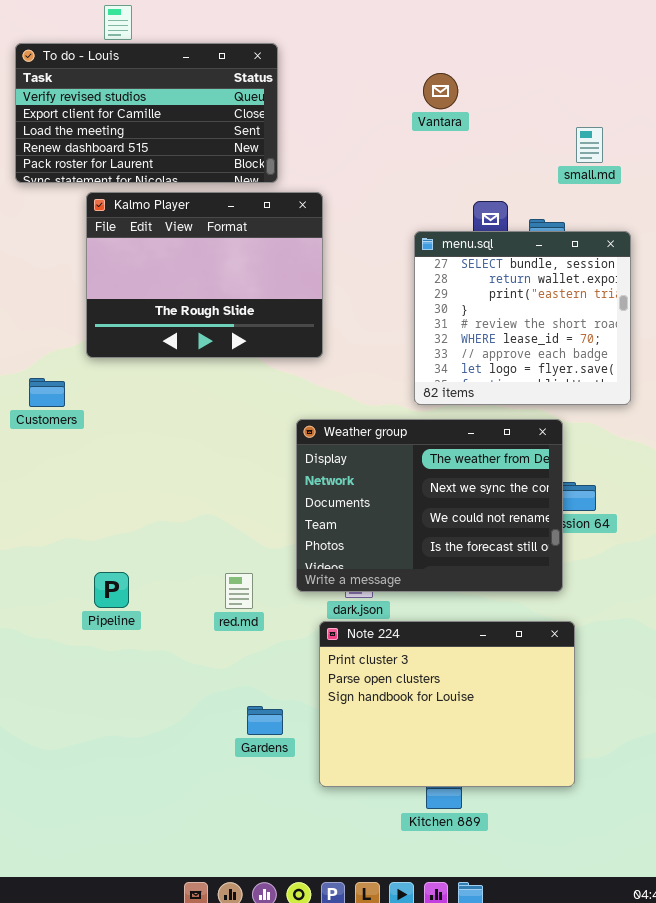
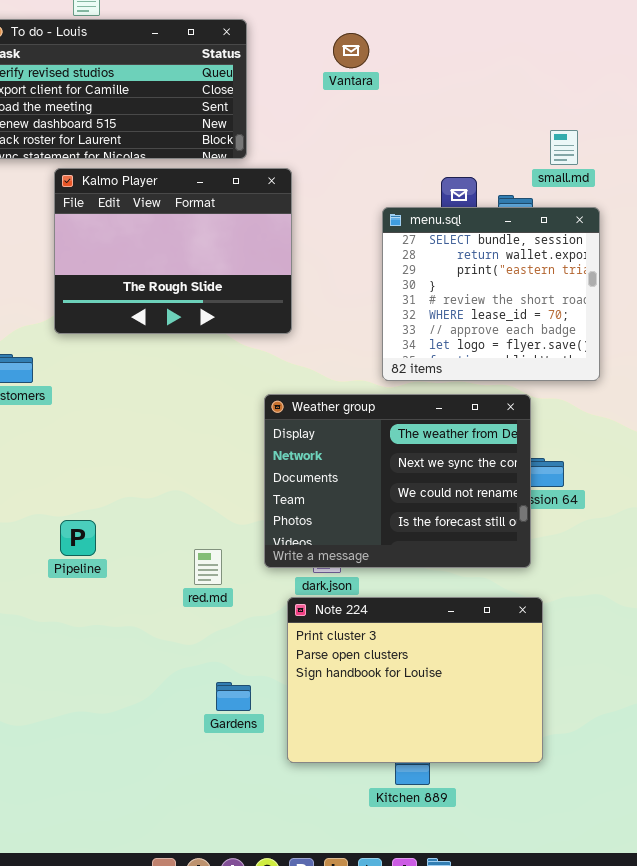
Vantara: [423,73,458,109] -> [333,33,369,68], moved
small.md: [576,127,603,163] -> [550,130,578,165], moved
Pipeline: [94,572,129,608] -> [60,520,96,556], moved

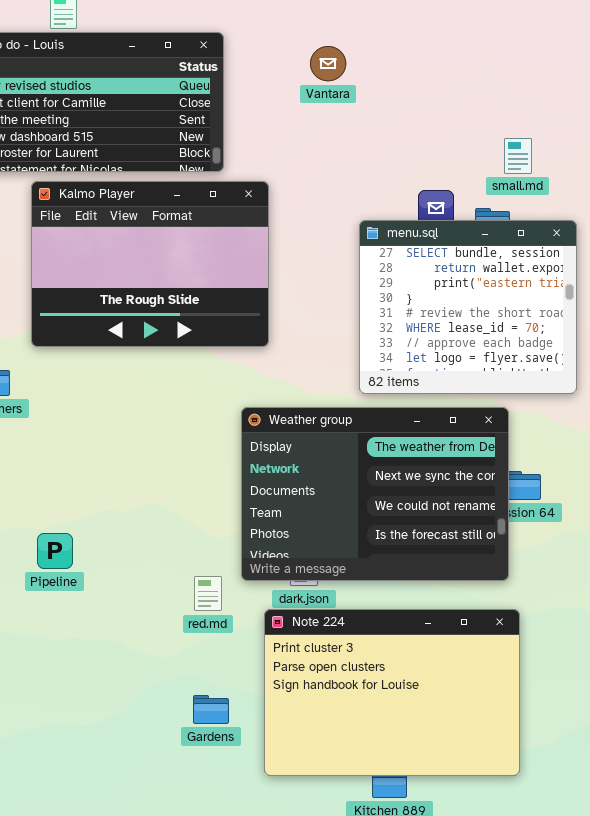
small.md: [550,130,578,165] -> [504,138,532,174], moved
red.md: [194,549,222,585] -> [194,576,222,611], moved

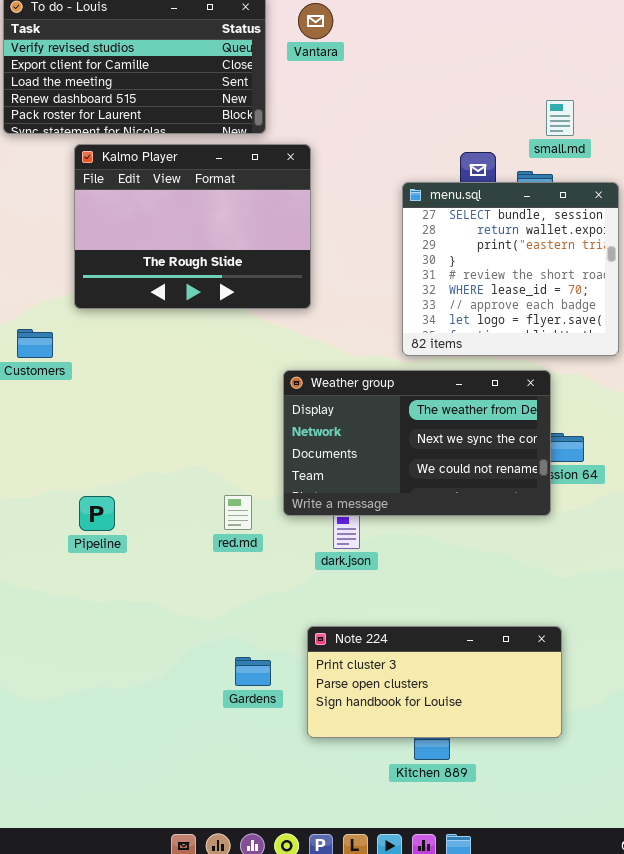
Vantara: [310,46,346,81] -> [298,3,333,39], moved
Weather group: [241,407,509,581] -> [283,370,551,516], resized
red.md: [194,576,222,611] -> [224,495,252,530], moved
Note 224: [264,609,520,776] -> [307,626,562,738], resized

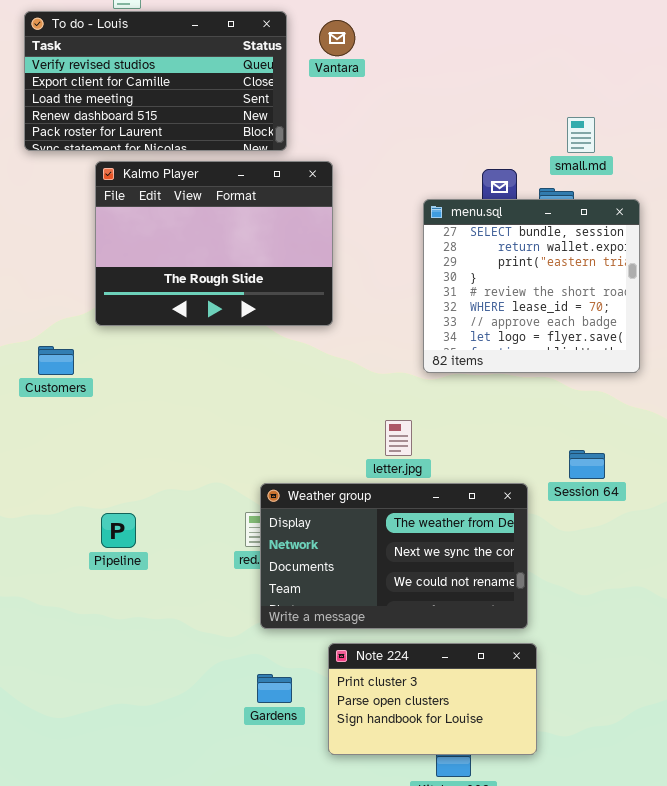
Weather group: [283,370,551,516] -> [260,483,528,629], moved
Note 224: [307,626,562,738] -> [328,643,537,755], resized

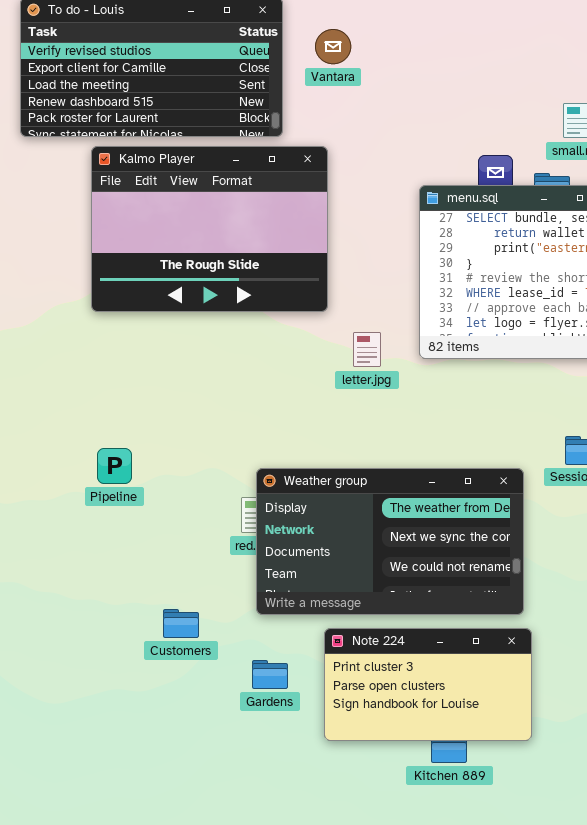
Vantara: [319,20,355,56] -> [315,29,351,64], moved
Customers: [38,346,74,375] -> [163,609,199,638], moved
letter.jpg: [385,420,412,456] -> [353,332,381,367], moved
Pipeline: [101,513,136,548] -> [97,448,132,484], moved

